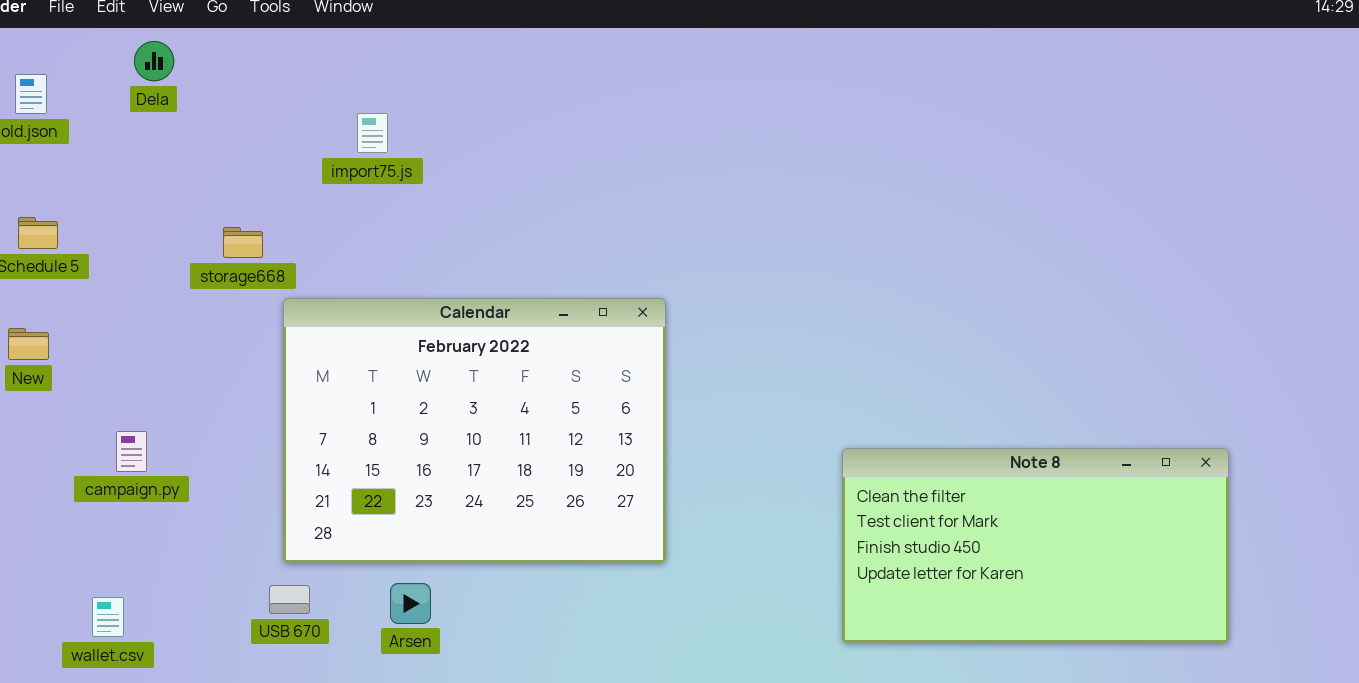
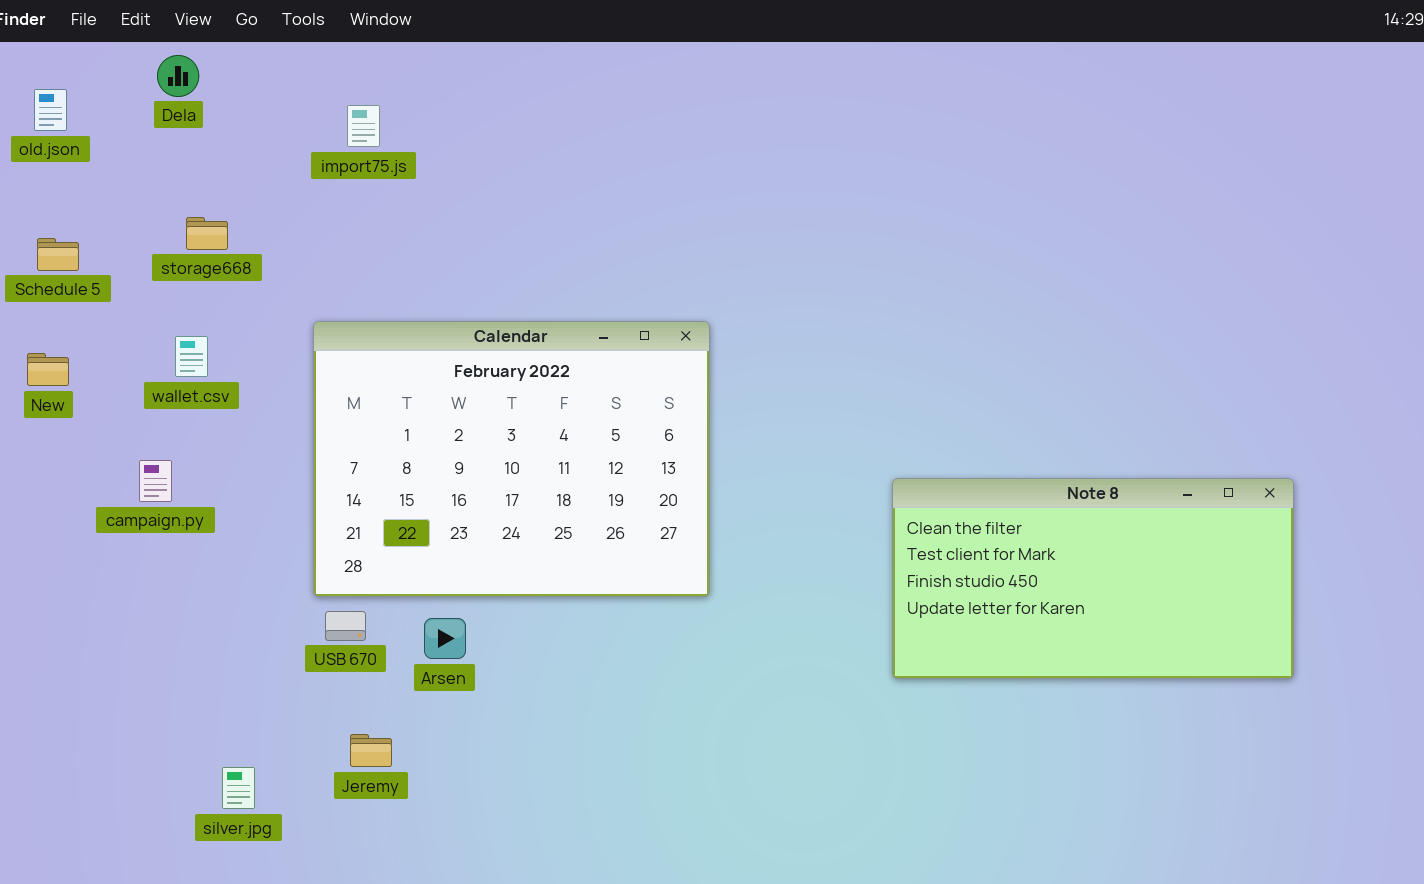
import75.js: [357,113,388,153] -> [347,105,380,147], moved
storage668: [223,227,263,258] -> [186,217,228,250], moved
USB 670: [269,585,310,614] -> [325,611,366,641], moved
wallet.csv: [92,597,124,637] -> [175,336,208,377], moved

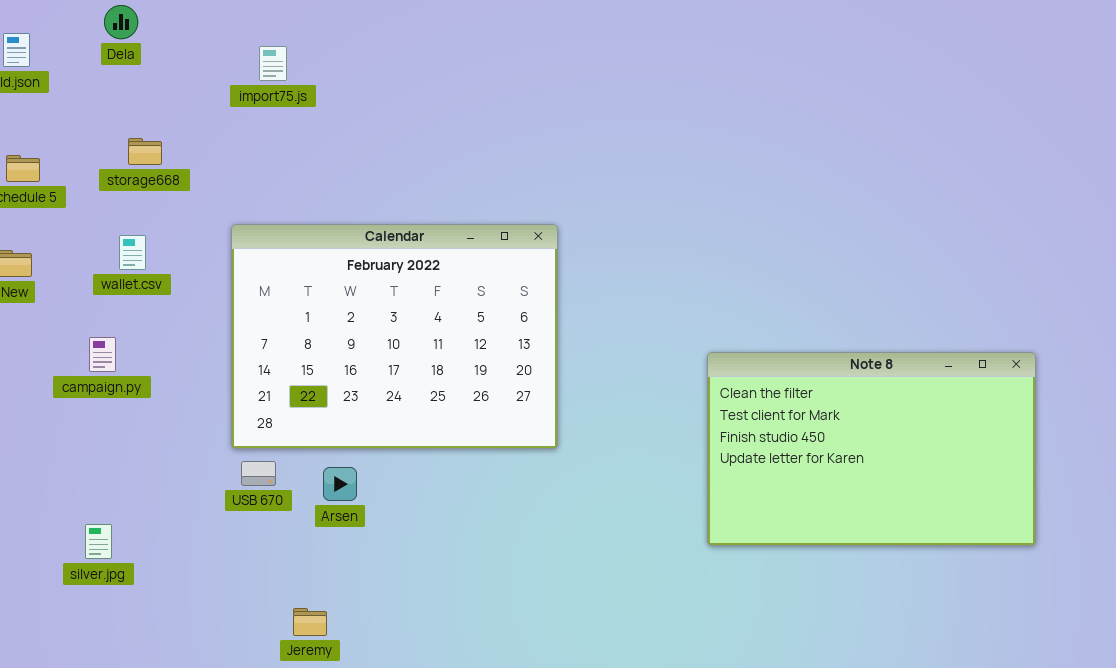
Note 8: [892,478,1294,679] -> [707,352,1036,546], resized
Jeremy: [350,734,392,767] -> [293,608,327,636], moved
silver.jpg: [222,767,255,809] -> [85,524,112,559], moved

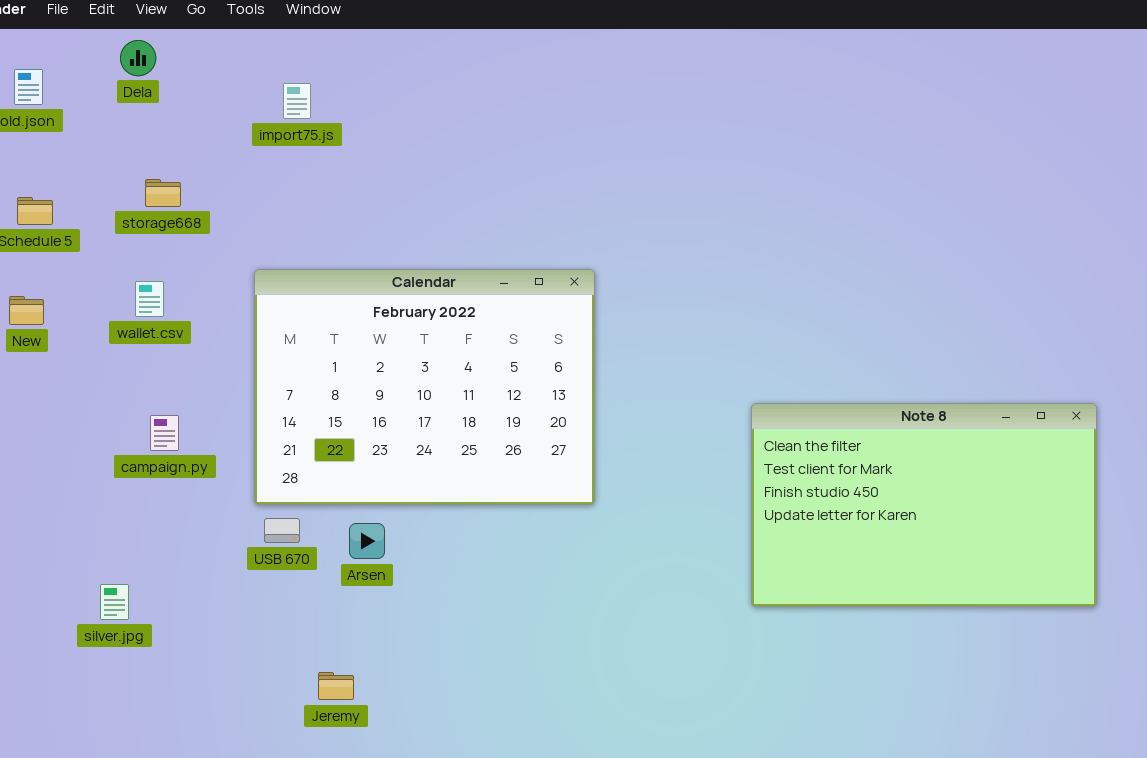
campaign.py: [89,337,116,372] -> [150,415,179,451], moved

